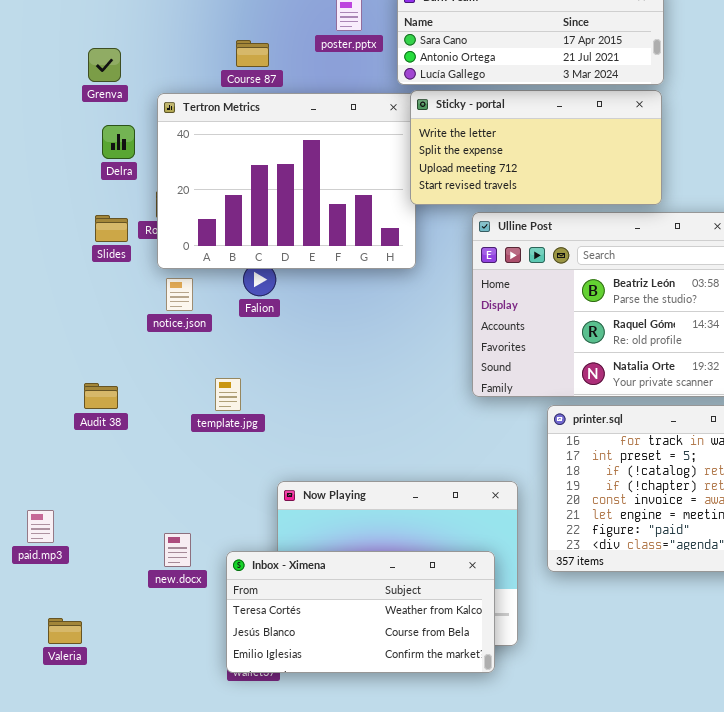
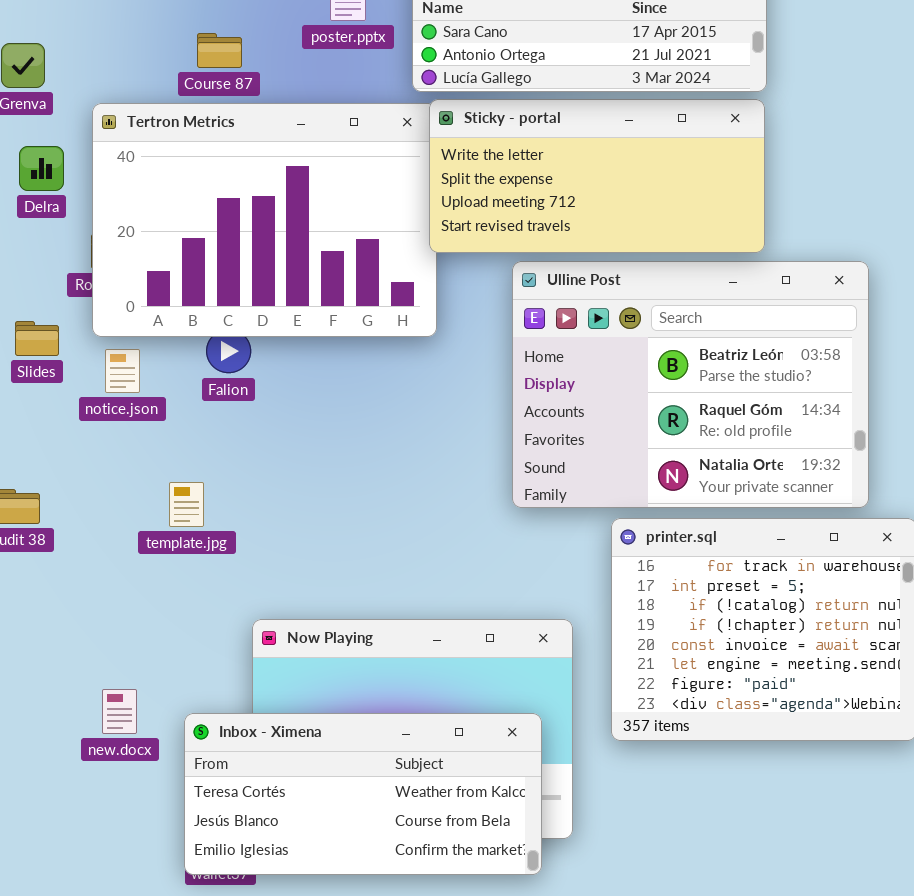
Slides: [95,215,128,242] -> [15,321,59,356], moved

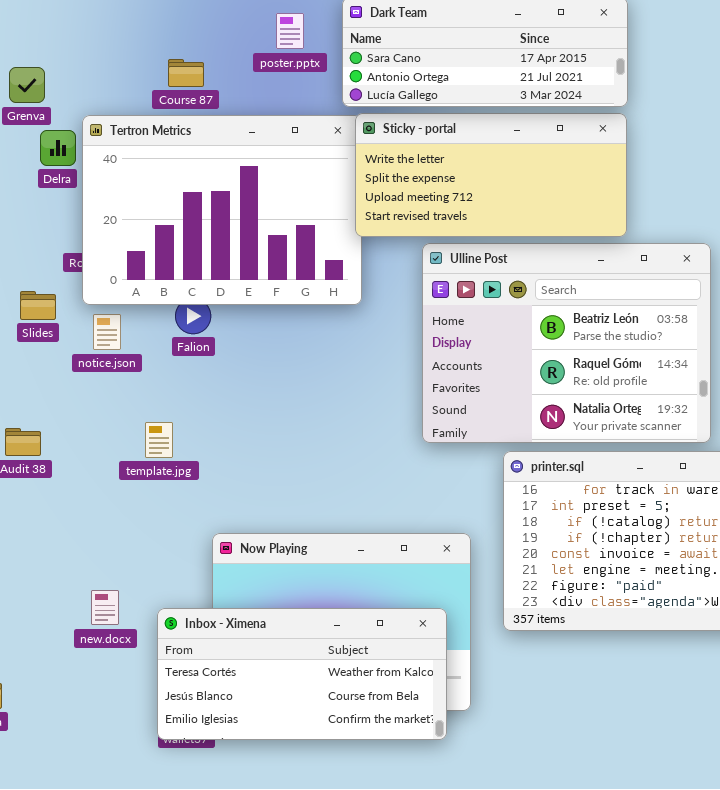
Delra: [19,146,64,191] -> [40,130,76,166], moved

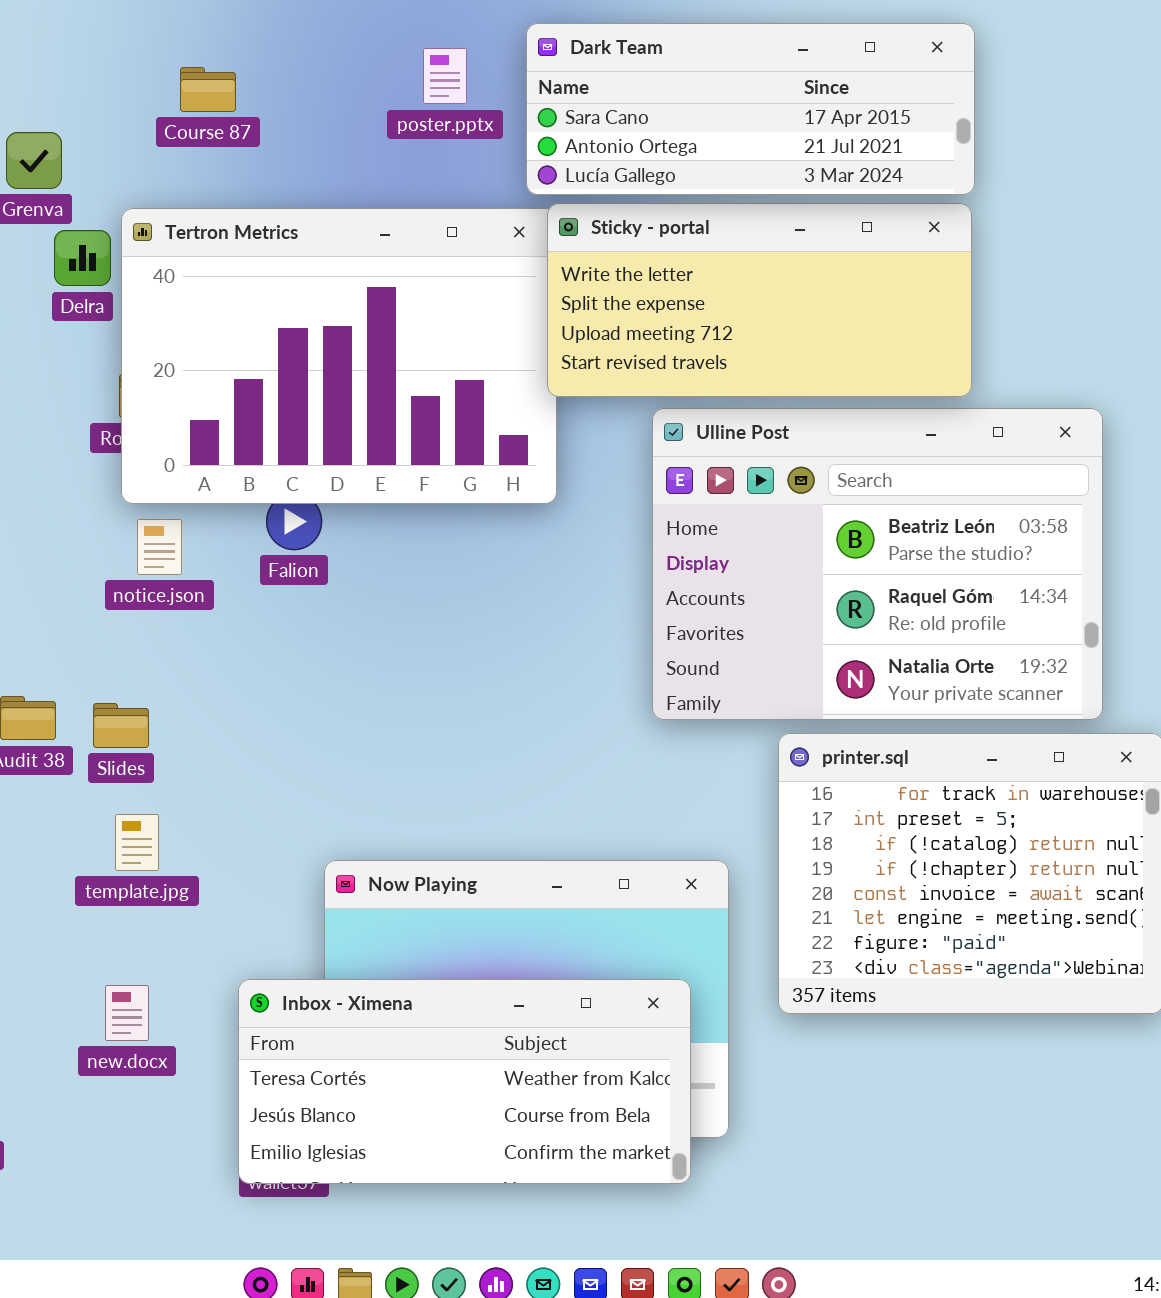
Course 87: [168,59,204,87] -> [180,67,236,112], moved
Slides: [20,291,56,320] -> [93,703,149,748], moved
template.jpg: [145,422,173,458] -> [115,814,159,871], moved
new.docx: [91,590,119,625] -> [105,985,149,1041], moved

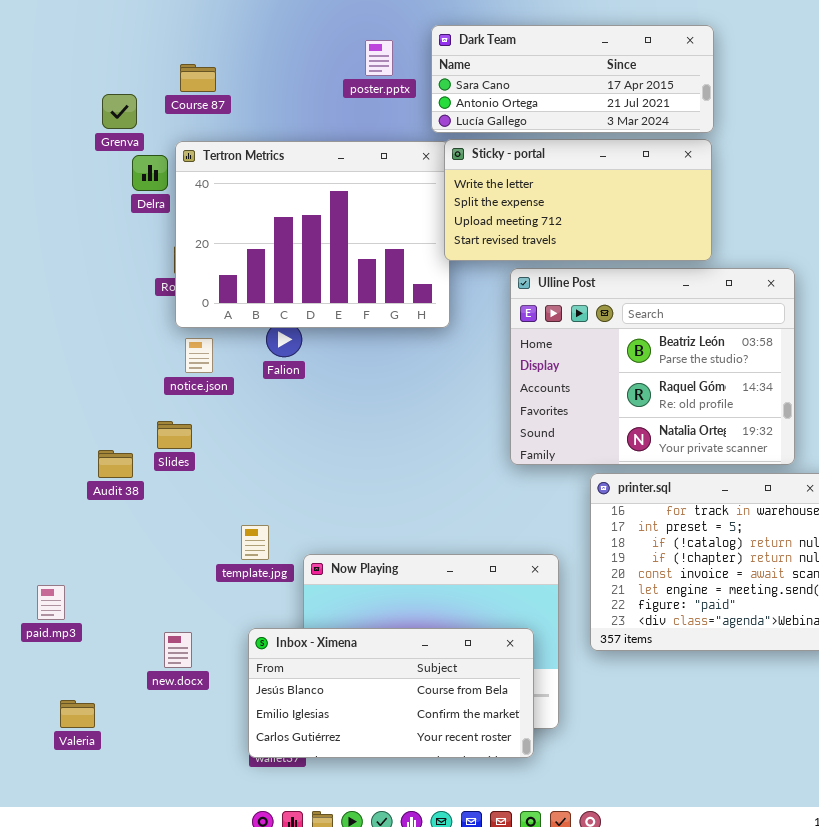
Course 87: [180,67,236,112] -> [180,64,216,92], moved
Slides: [93,703,149,748] -> [157,421,192,449], moved
template.jpg: [115,814,159,871] -> [241,525,269,560], moved
Inbox - Ximena: [238,979,691,1184] -> [248,628,534,758], scrolled down 1 row

